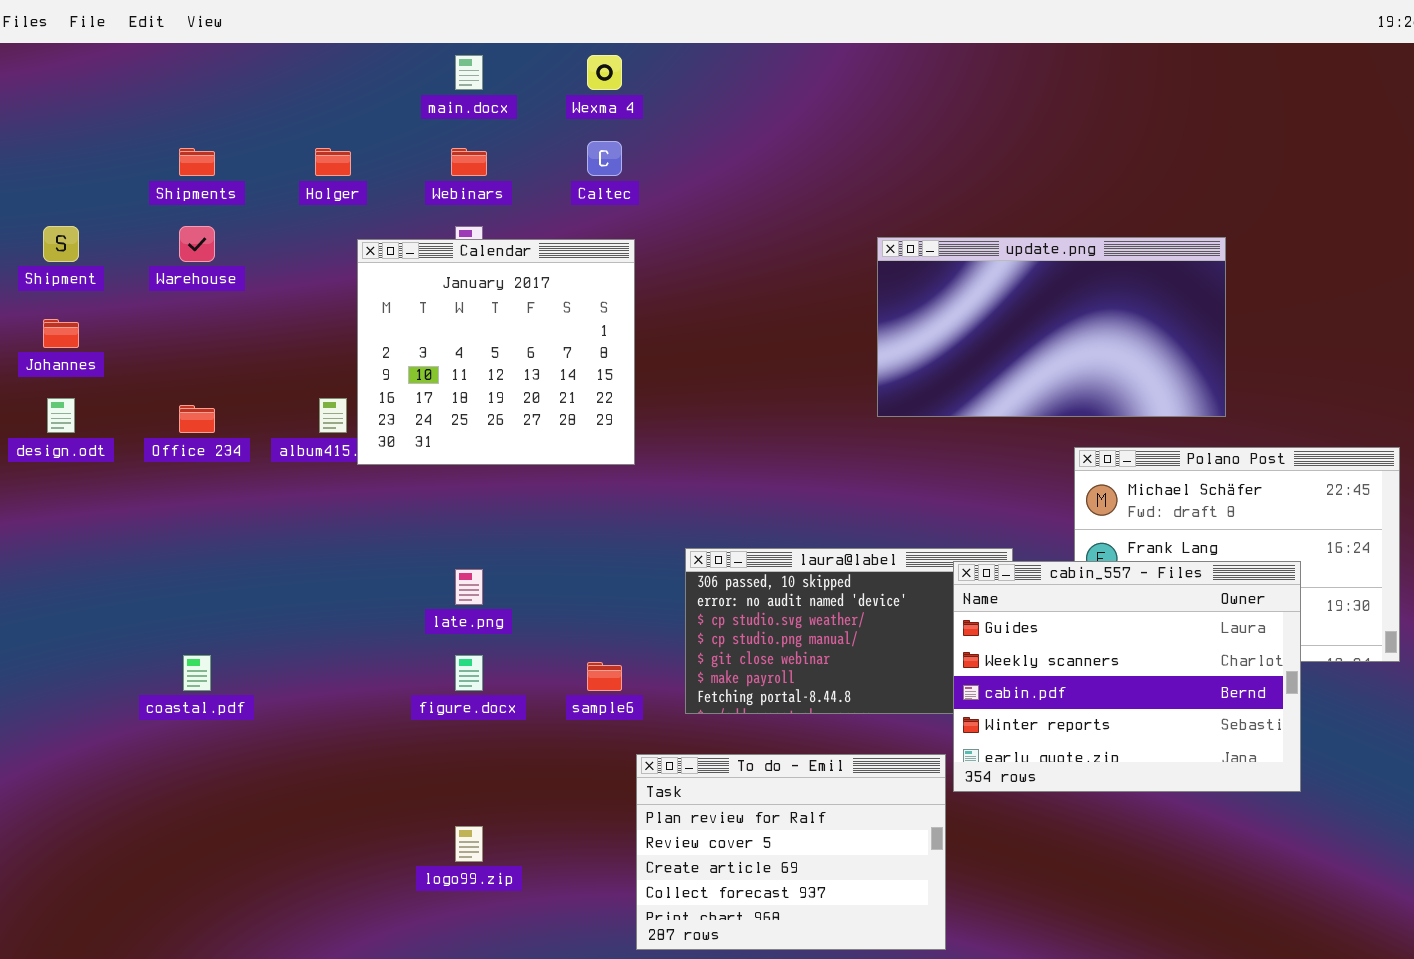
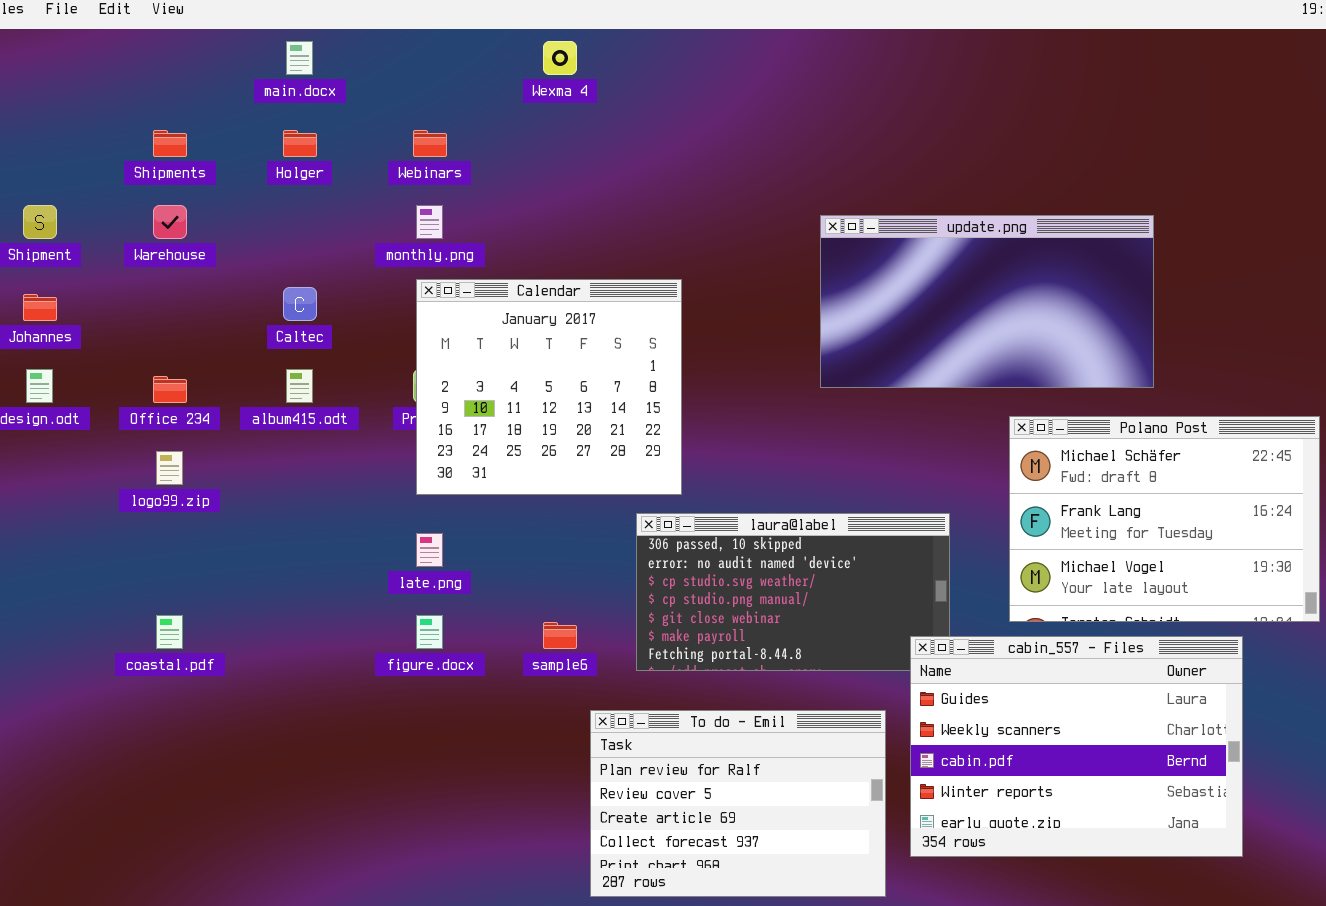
main.docx: [455,55,483,90] -> [286,41,313,75], moved
Caltec: [587,141,622,176] -> [283,287,317,321], moved
Calendar: [357,239,635,465] -> [416,279,682,495], moved
cabin_557 - Files: [953,561,1301,792] -> [910,636,1243,857], moved
logo99.zip: [455,826,483,862] -> [156,451,183,485], moved

